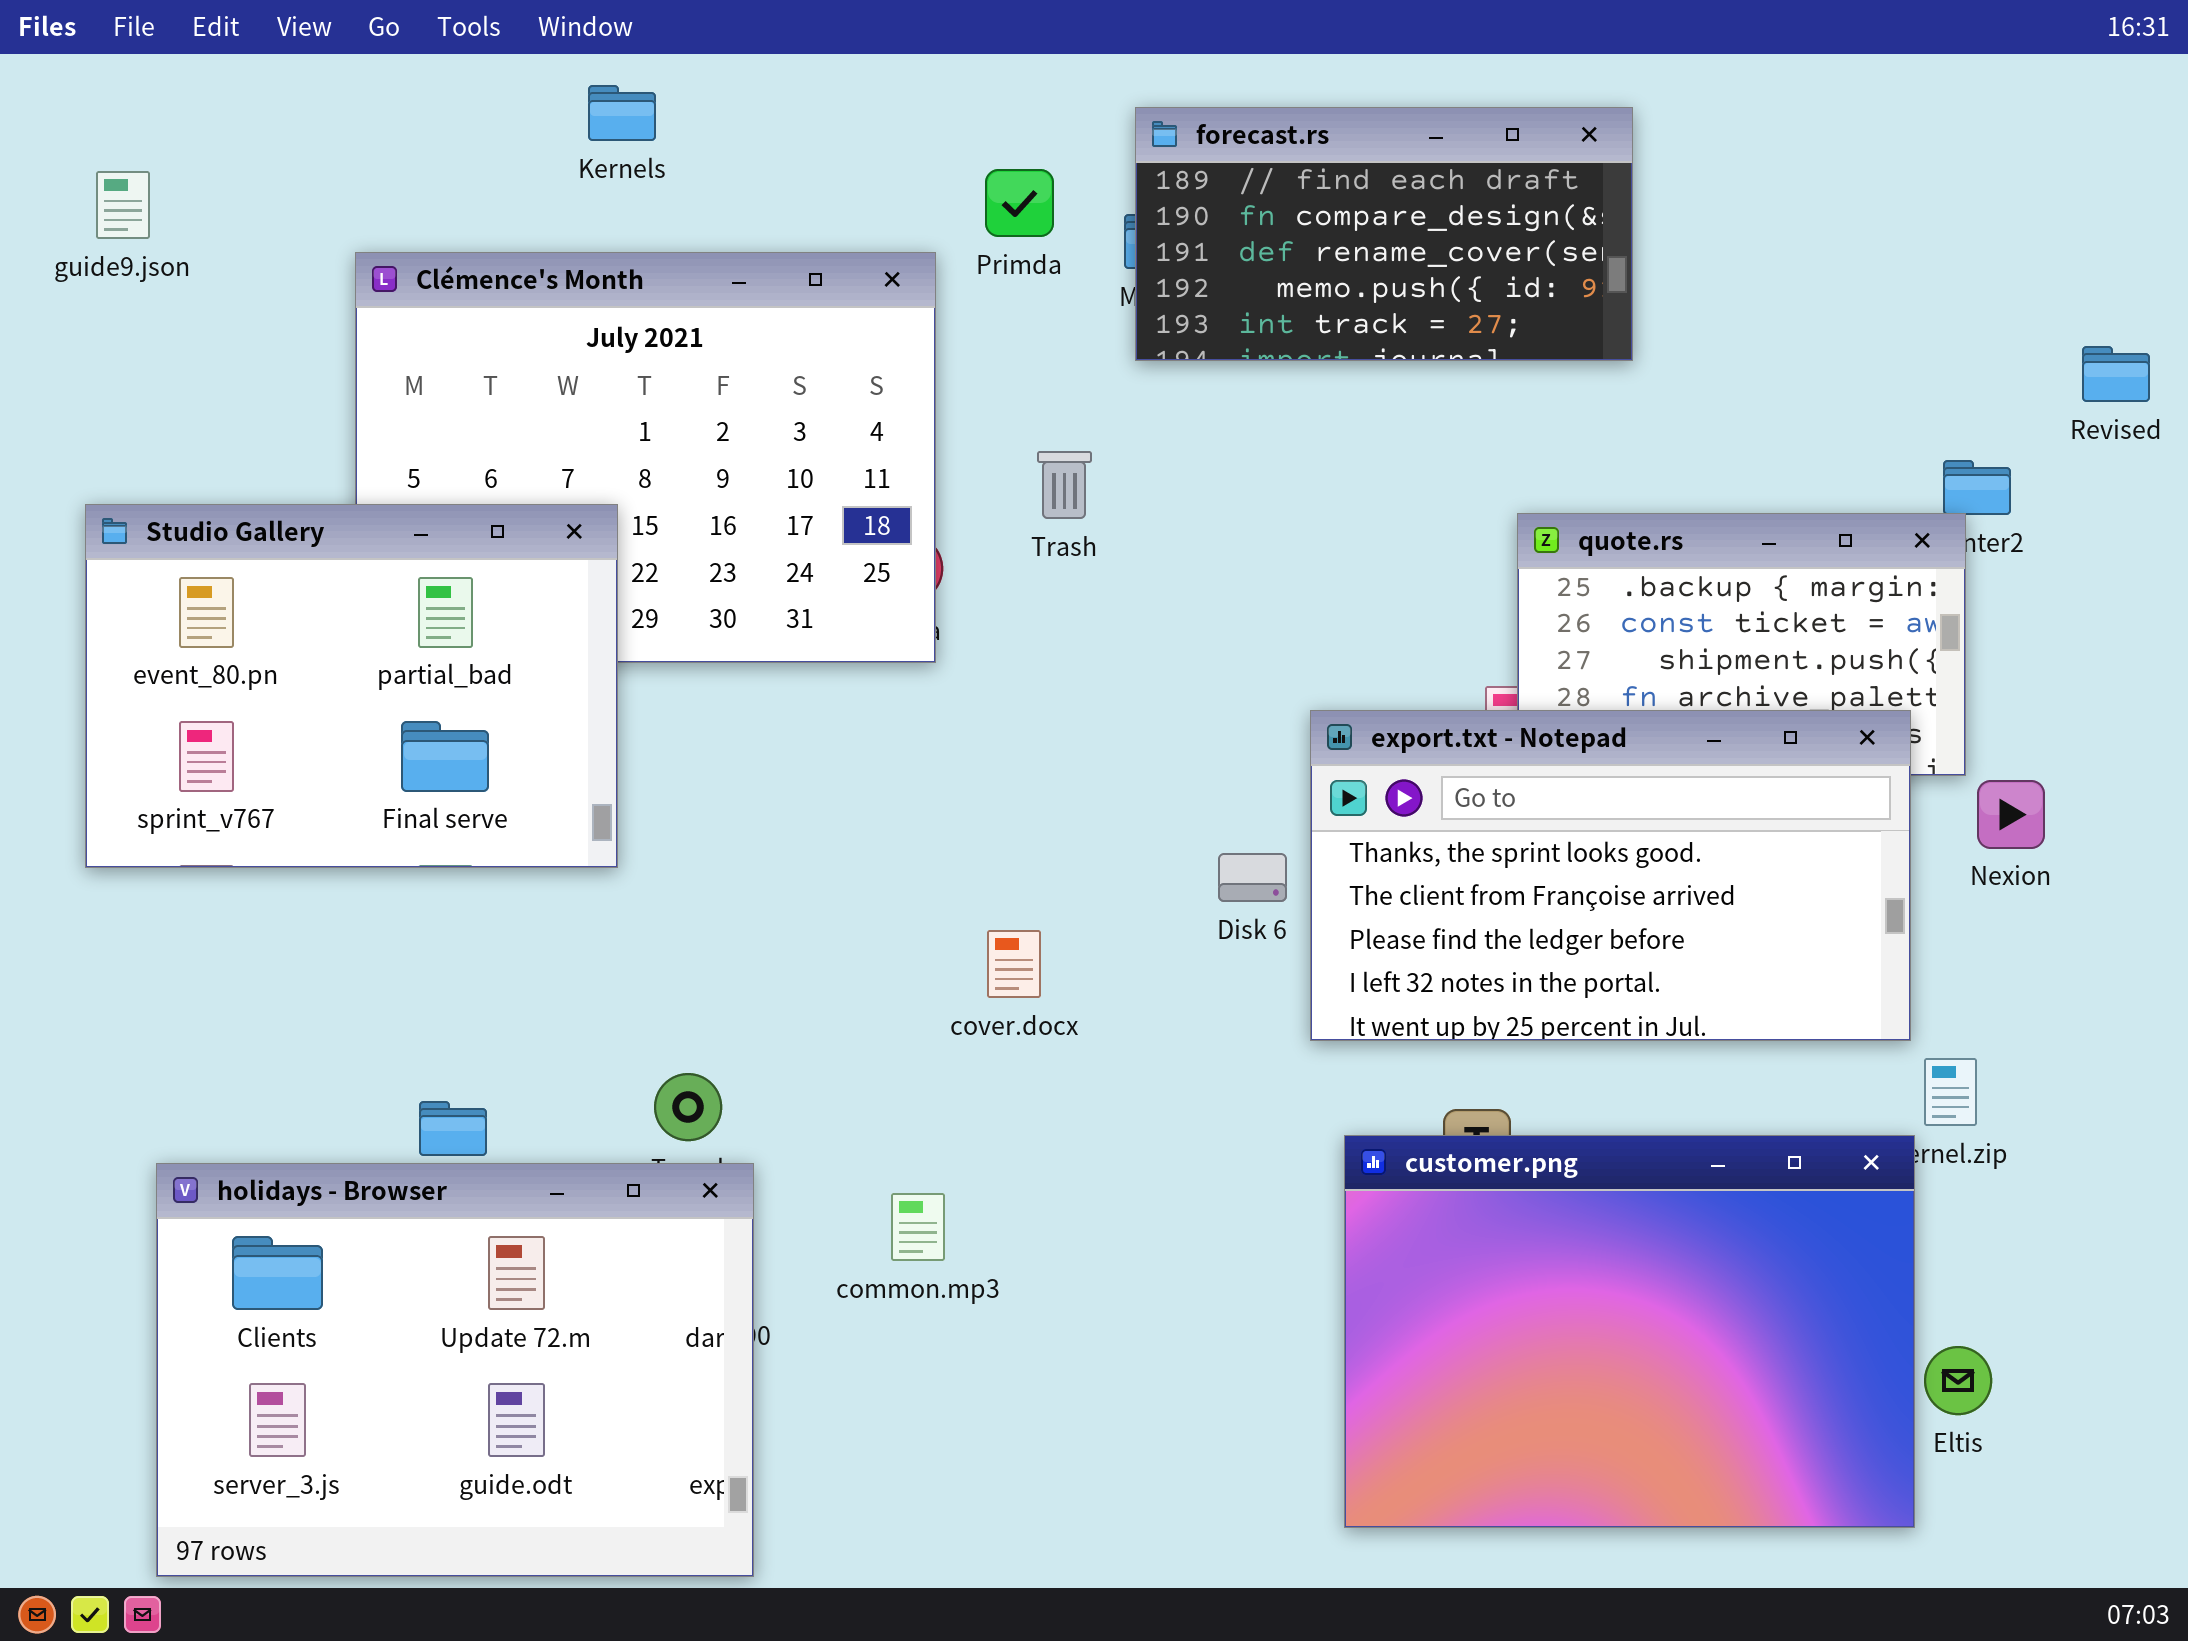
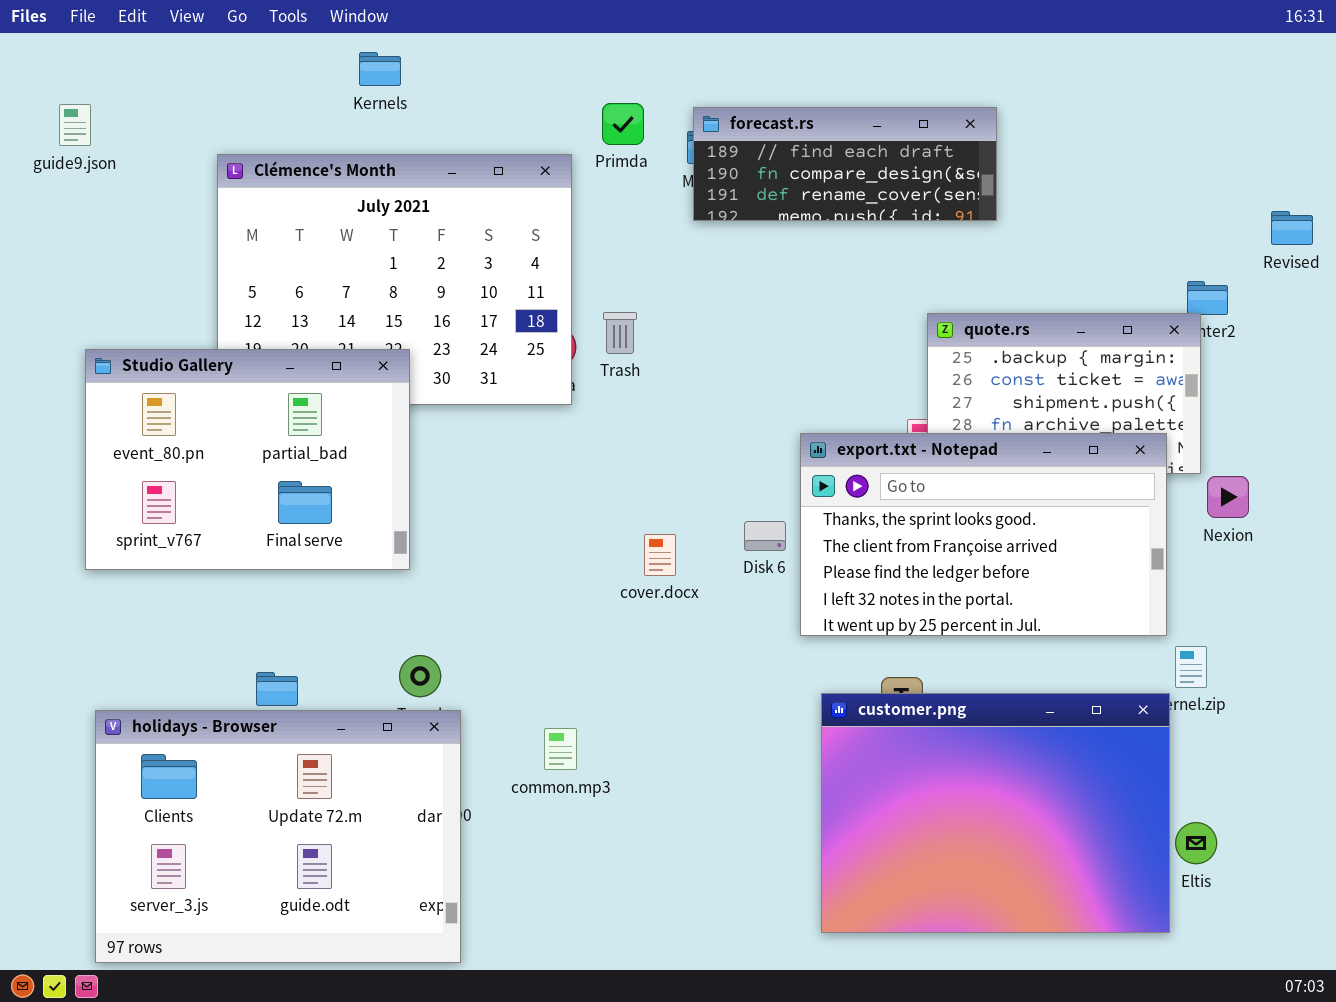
forecast.rs: [1135,107,1633,361] -> [693,107,997,221], resized
Trash: [1037,451,1092,519] -> [603,312,637,354], moved
Studio Gallery: [85,504,618,868] -> [85,349,410,570], moved
cover.docx: [987,930,1041,998] -> [644,534,676,576], moved

